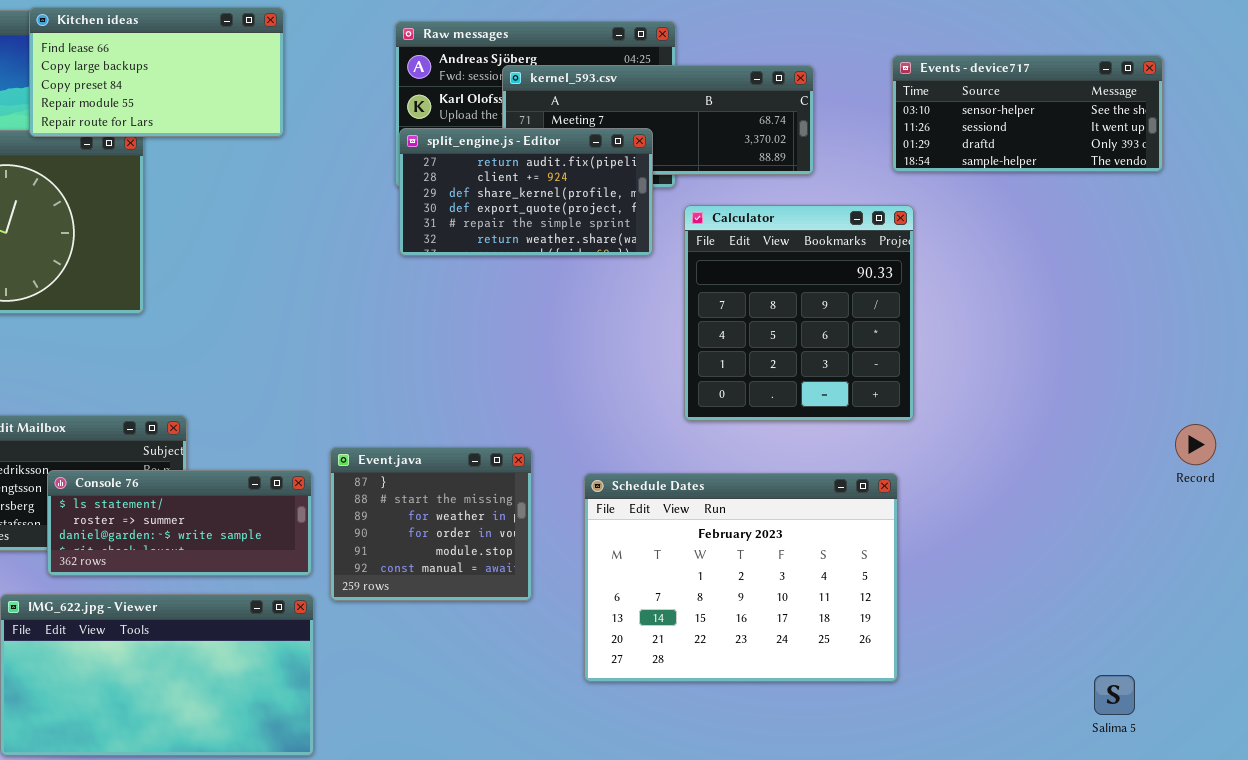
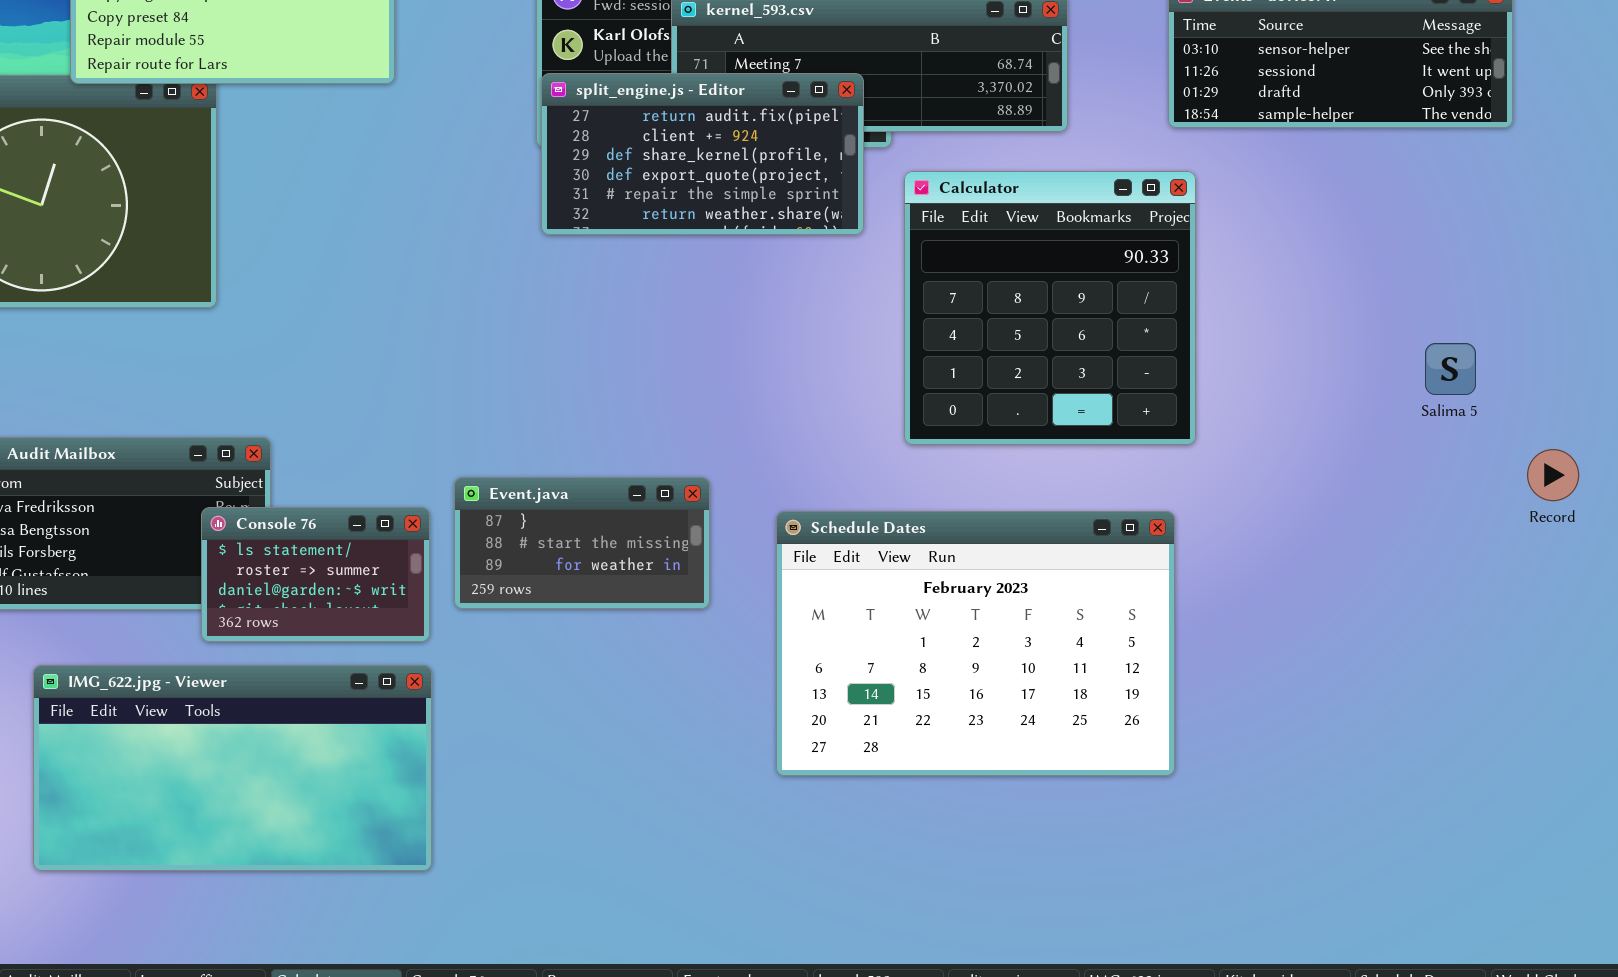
Event.java: [330,447,532,601] -> [454,477,710,609], resized
Console 76: [47,470,312,576] -> [201,507,430,642], resized
Salima 5: [1094,675,1135,715] -> [1425,343,1476,395], moved

